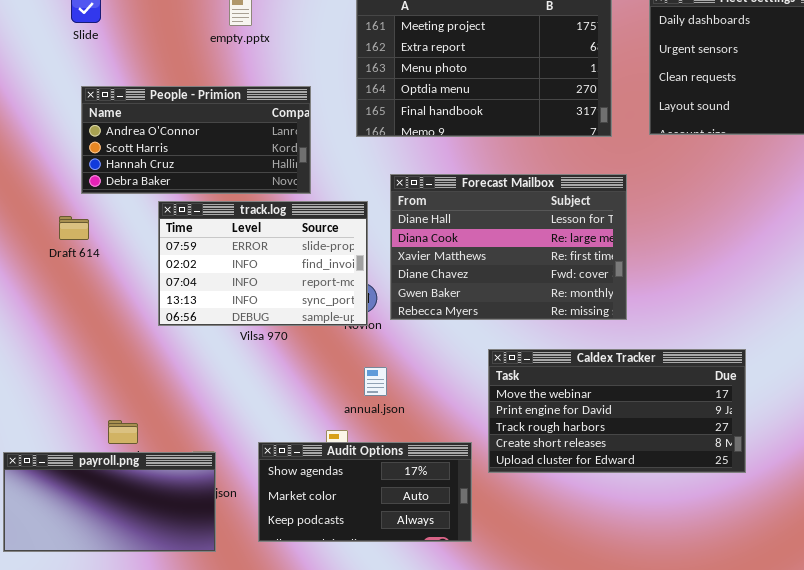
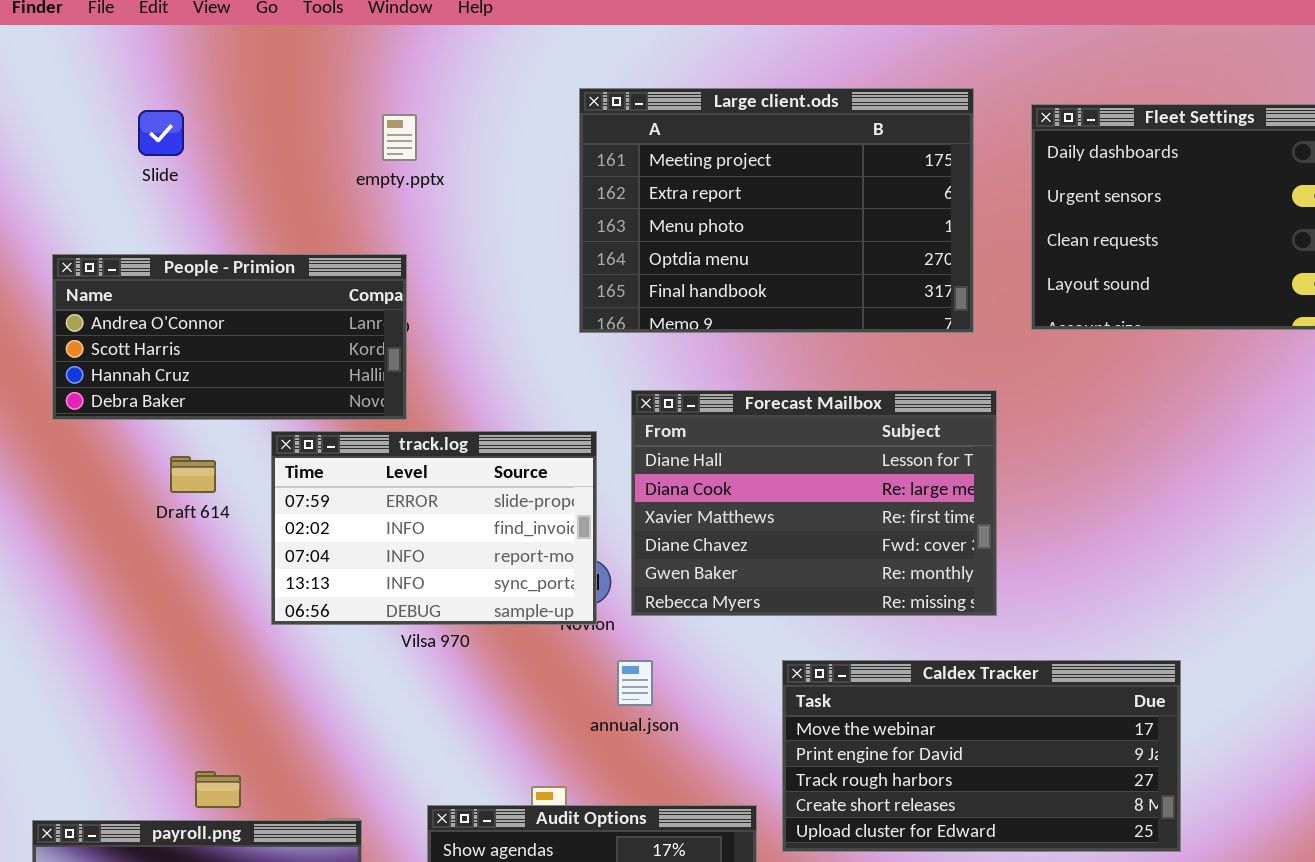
People - Primion: [81,86,311,194] -> [52,254,407,420], moved
Draft 614: [59,216,89,240] -> [170,456,216,493], moved
annual.json: [364,367,387,396] -> [617,660,653,706], moved

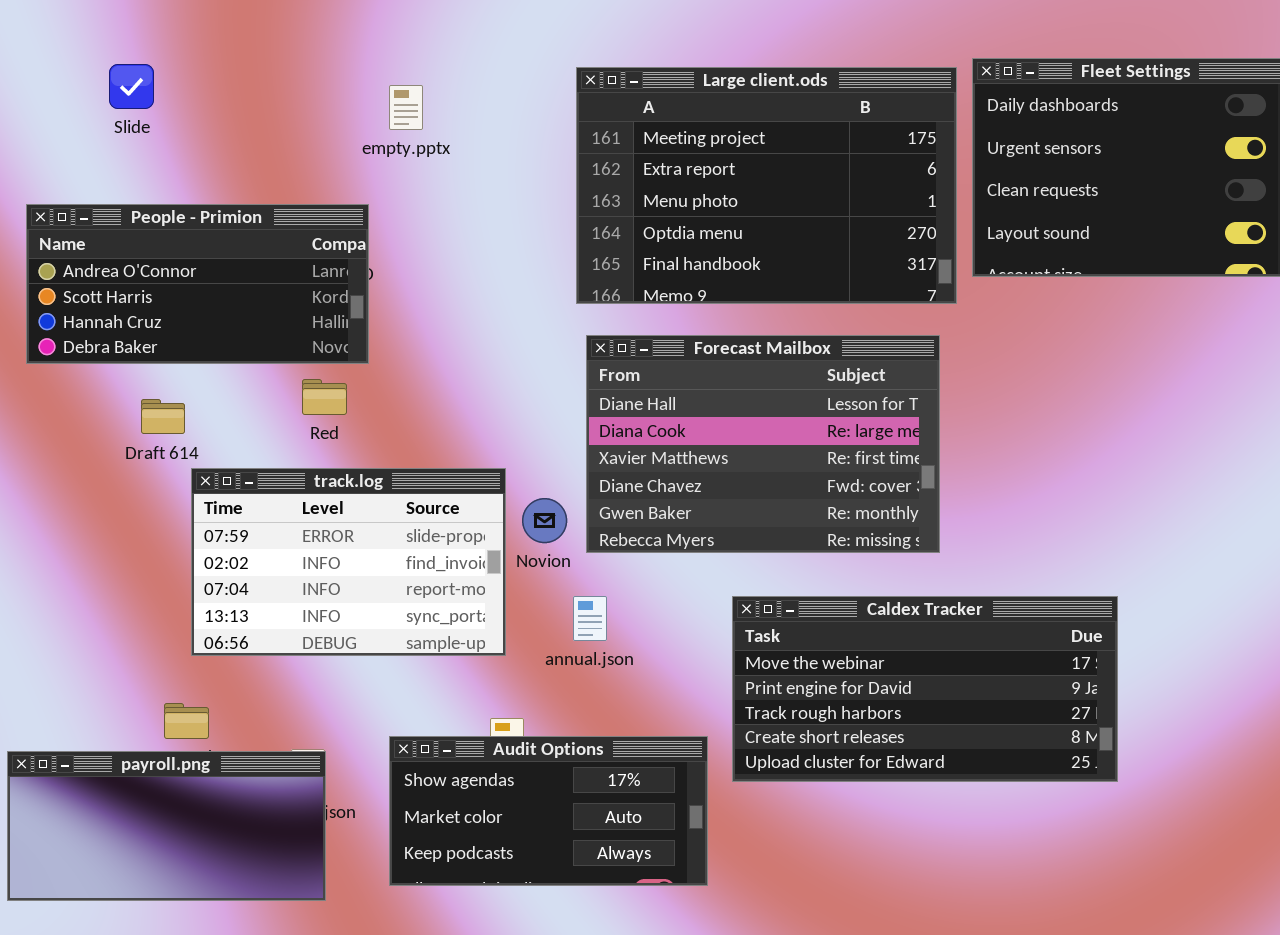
Large client.ods: [579,88,974,333] -> [576,67,957,304], moved
empty.pptx: [382,114,417,161] -> [389,85,423,130], moved
track.log: [271,431,597,625] -> [191,468,506,656], moved

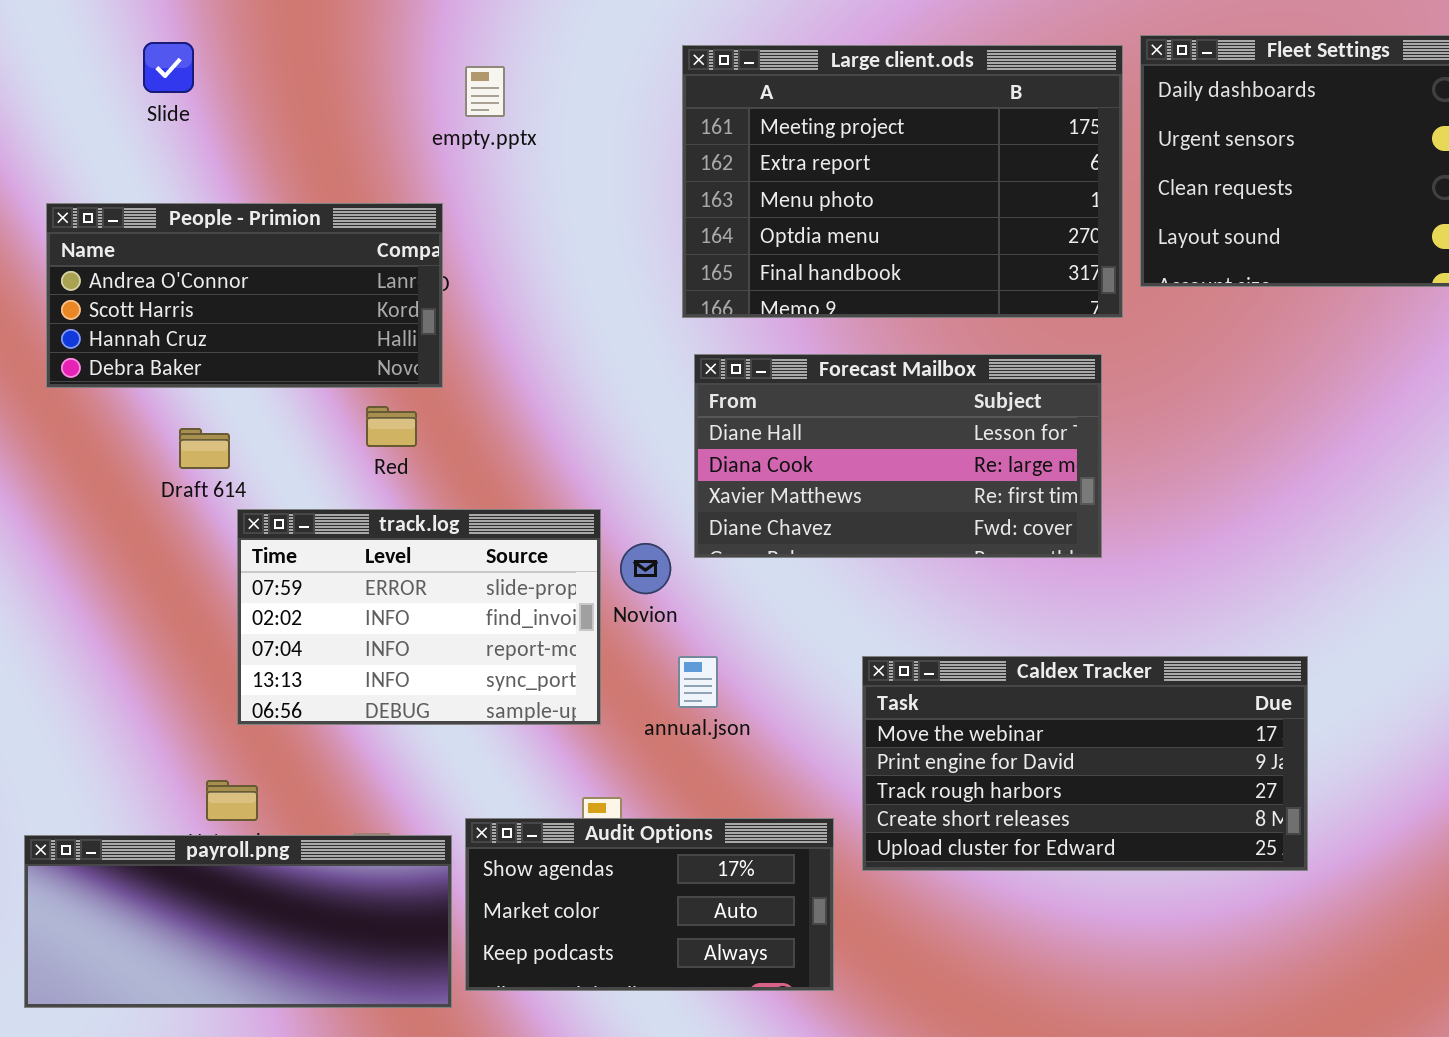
Forecast Mailbox: [586,335,940,553] -> [694,354,1102,558], resized
payroll.png: [7,751,326,901] -> [24,835,452,1008], resized

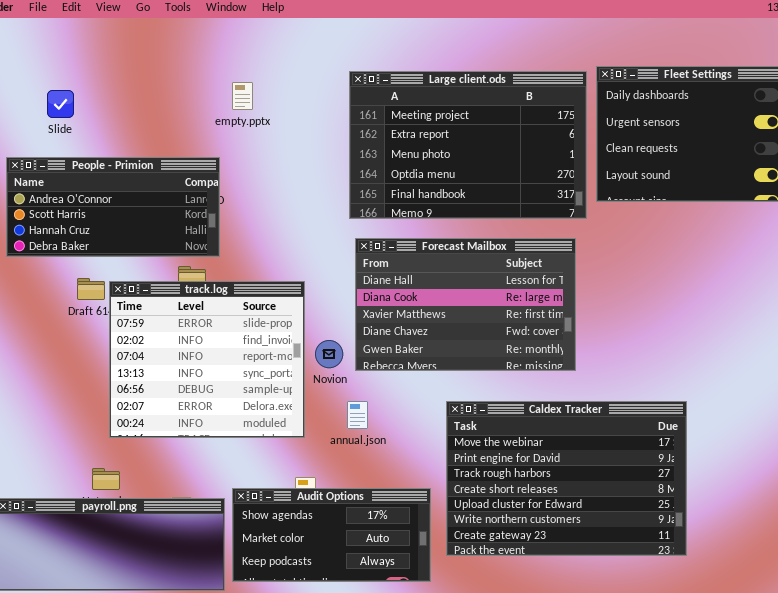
Slide: [143,42,194,93] -> [47,90,74,118], moved
Forecast Mailbox: [694,354,1102,558] -> [355,238,576,371], resized
track.log: [237,509,601,725] -> [109,281,305,438], resized
Caldex Tracker: [862,656,1308,871] -> [446,401,687,556], resized

